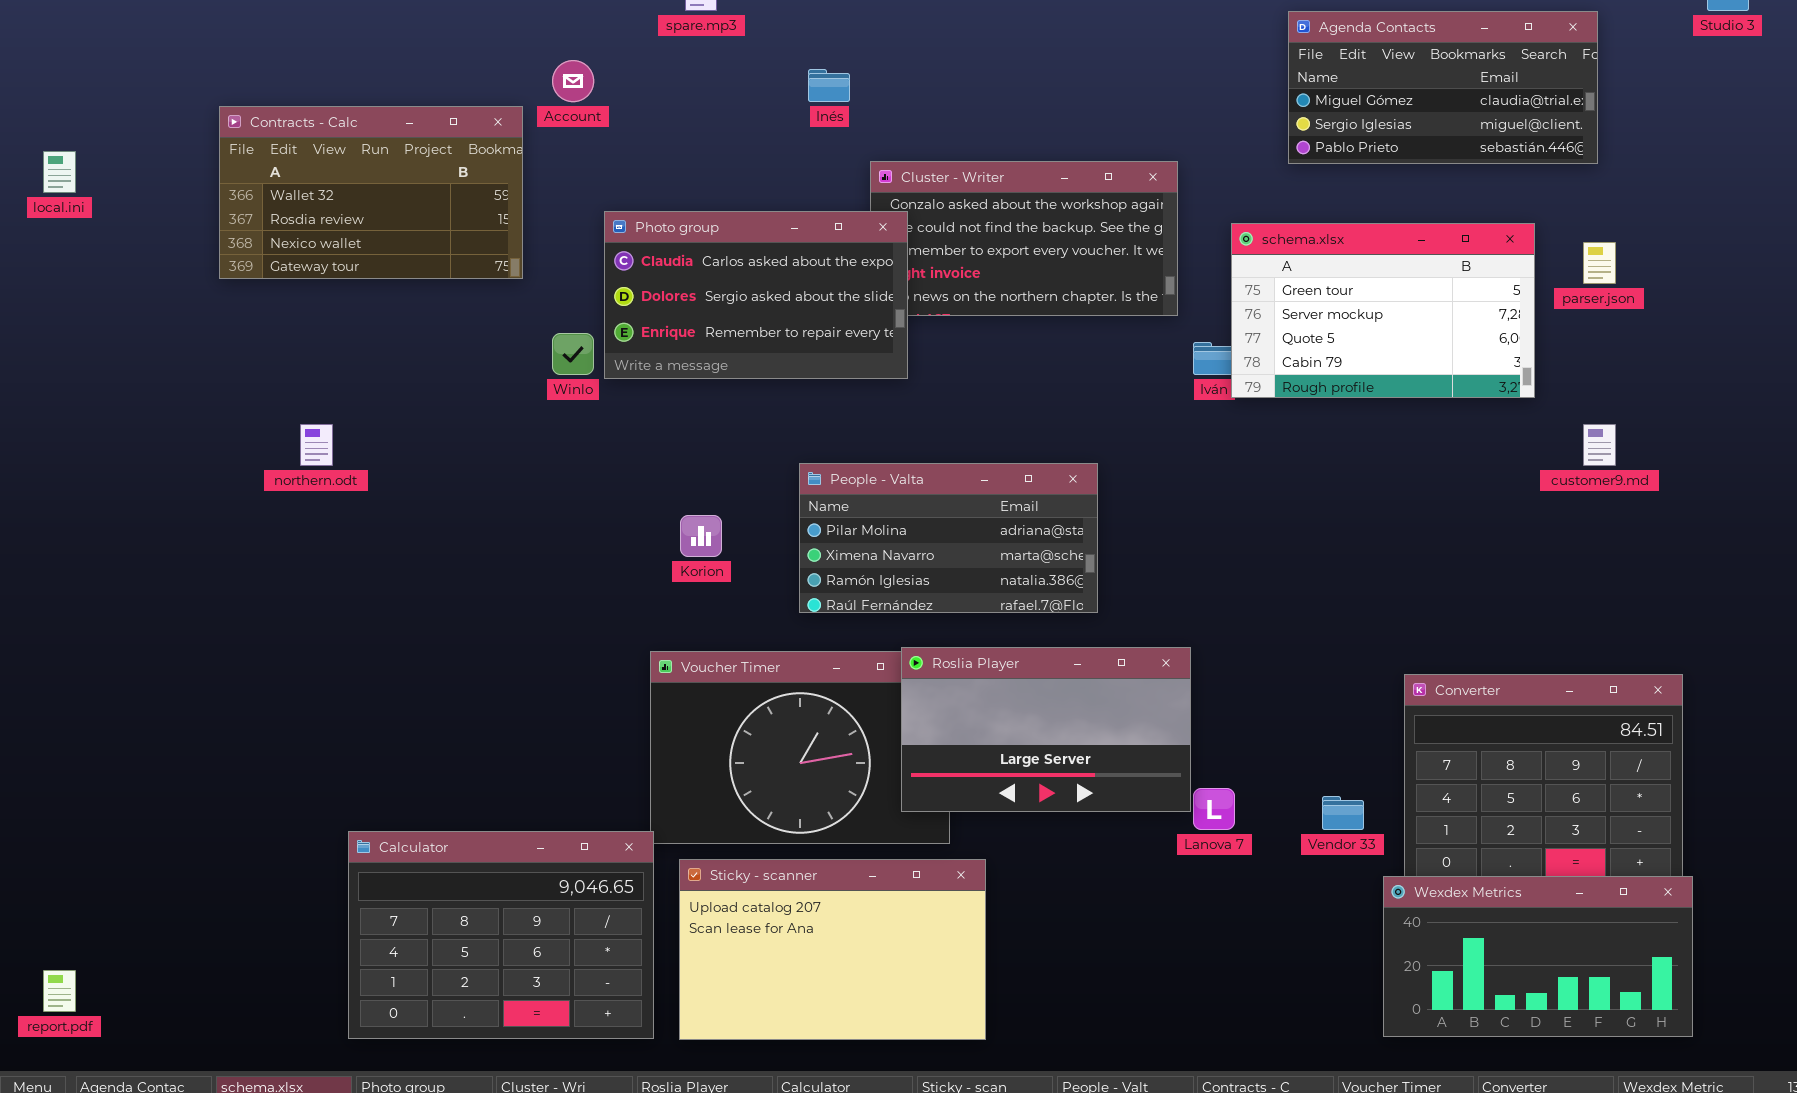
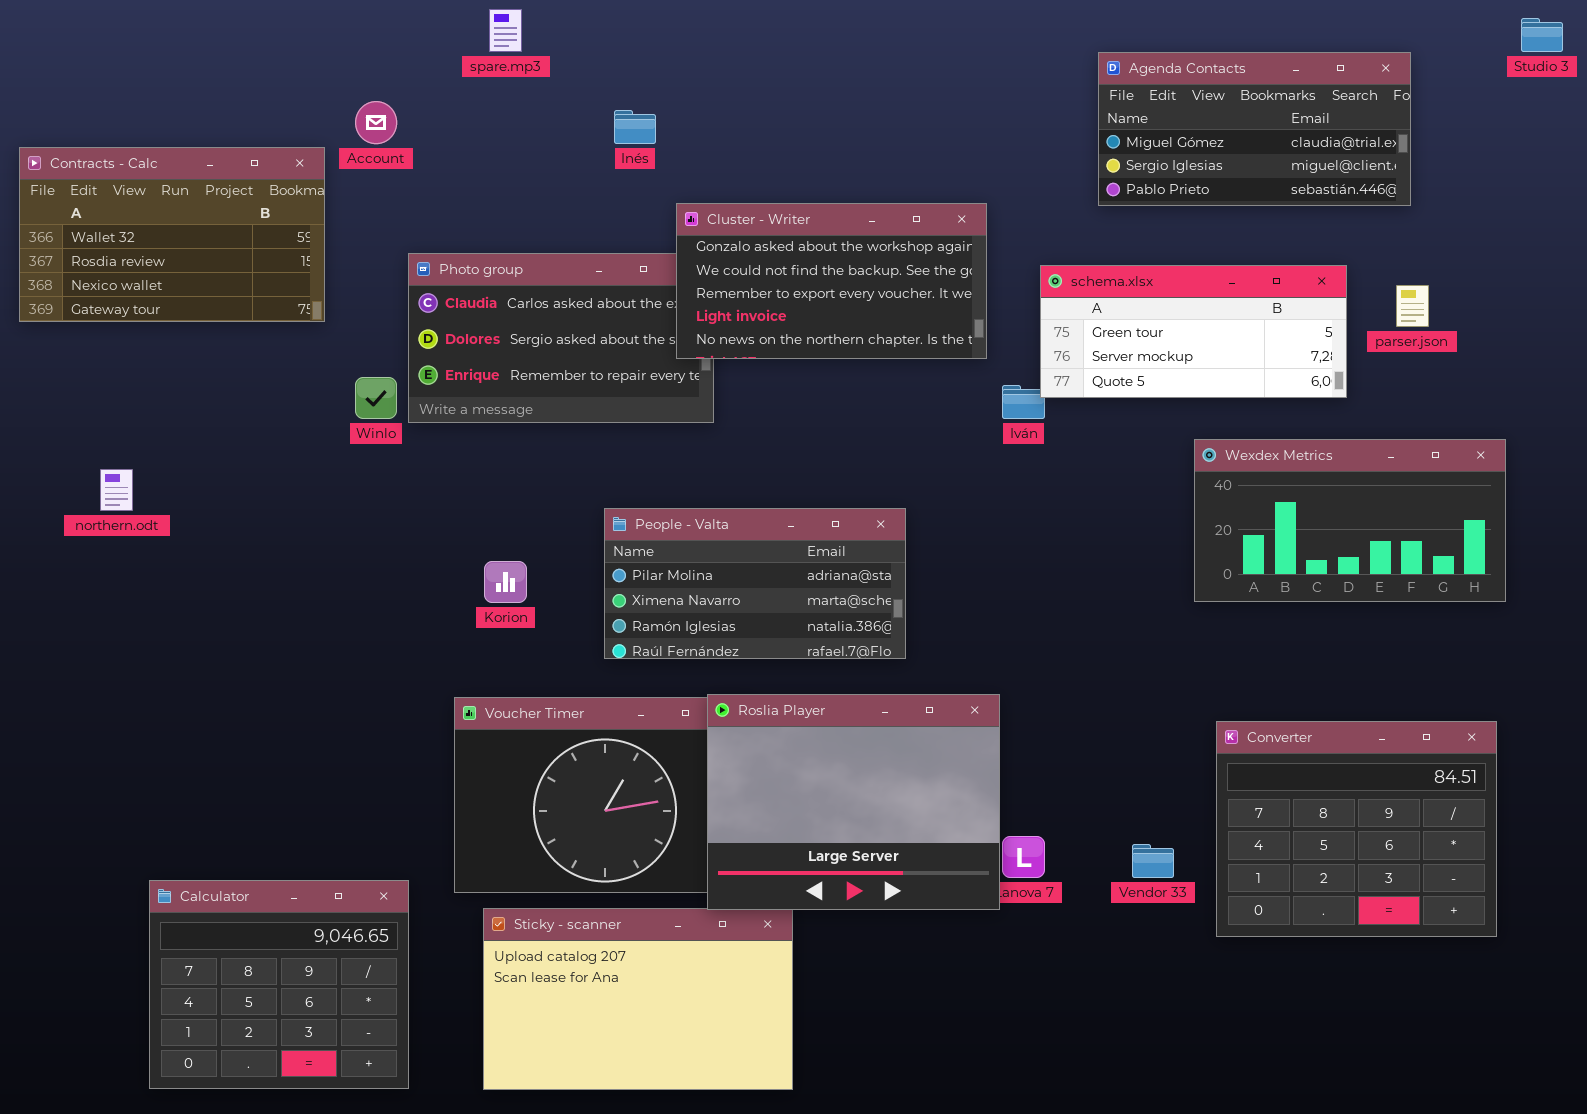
Cluster - Writer: [870,161,1178,316] -> [676,203,987,359], raised
schema.xlsx: [1231,223,1535,398] -> [1040,265,1347,398], resized
Roslia Player: [901,647,1191,812] -> [707,694,1000,910], resized
Calculator: [348,831,654,1039] -> [149,880,409,1089], resized
Wexdex Metrics: [1383,876,1693,1037] -> [1194,439,1506,602], moved

